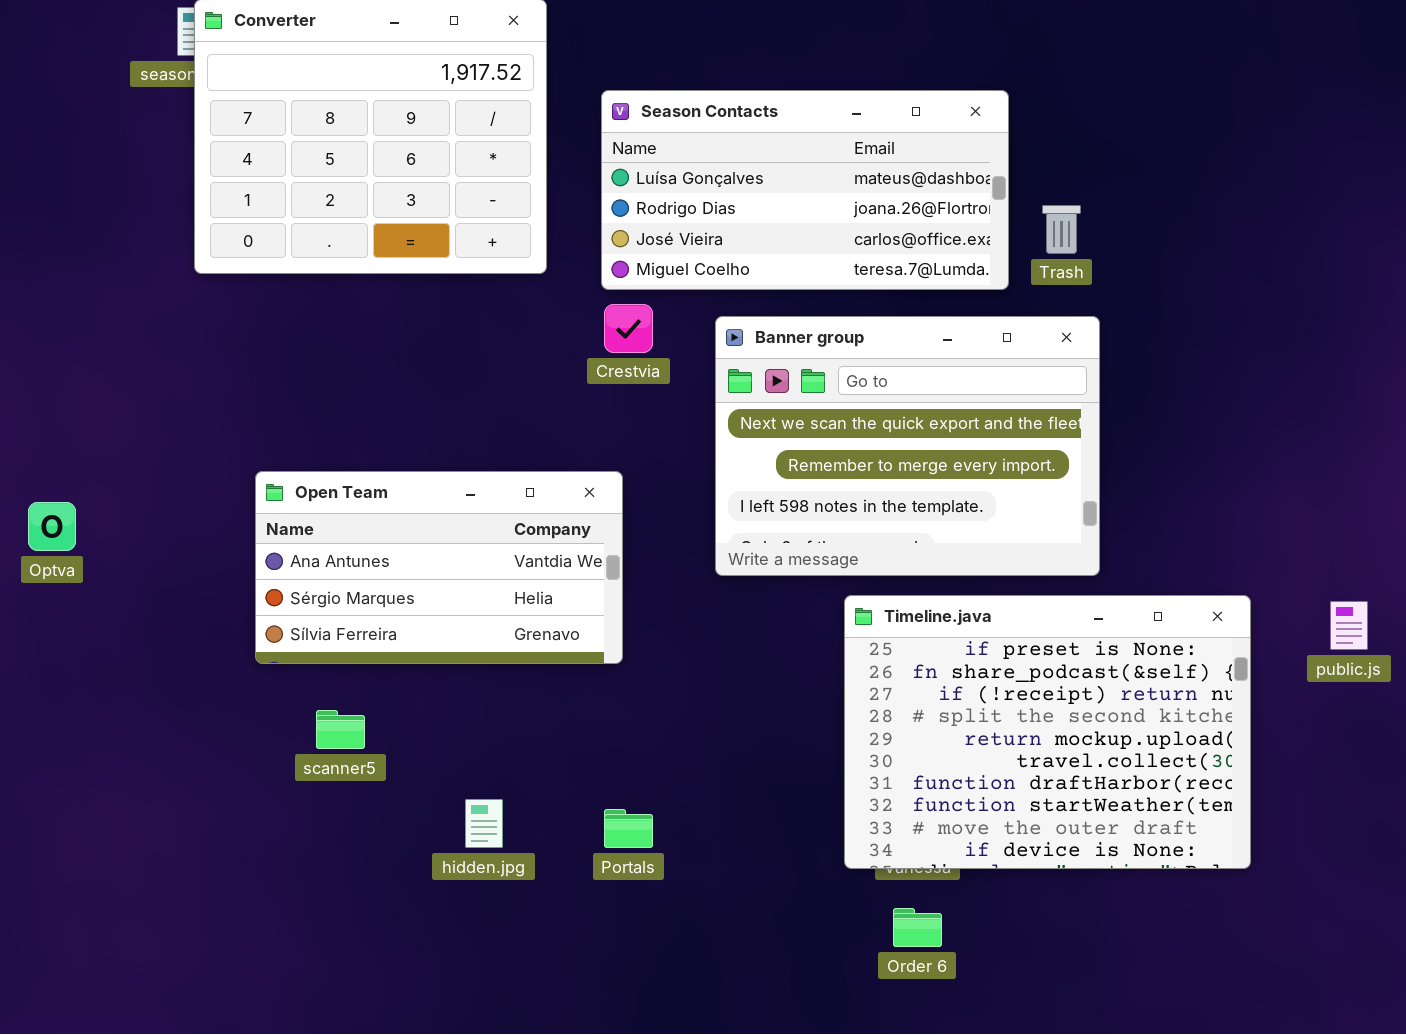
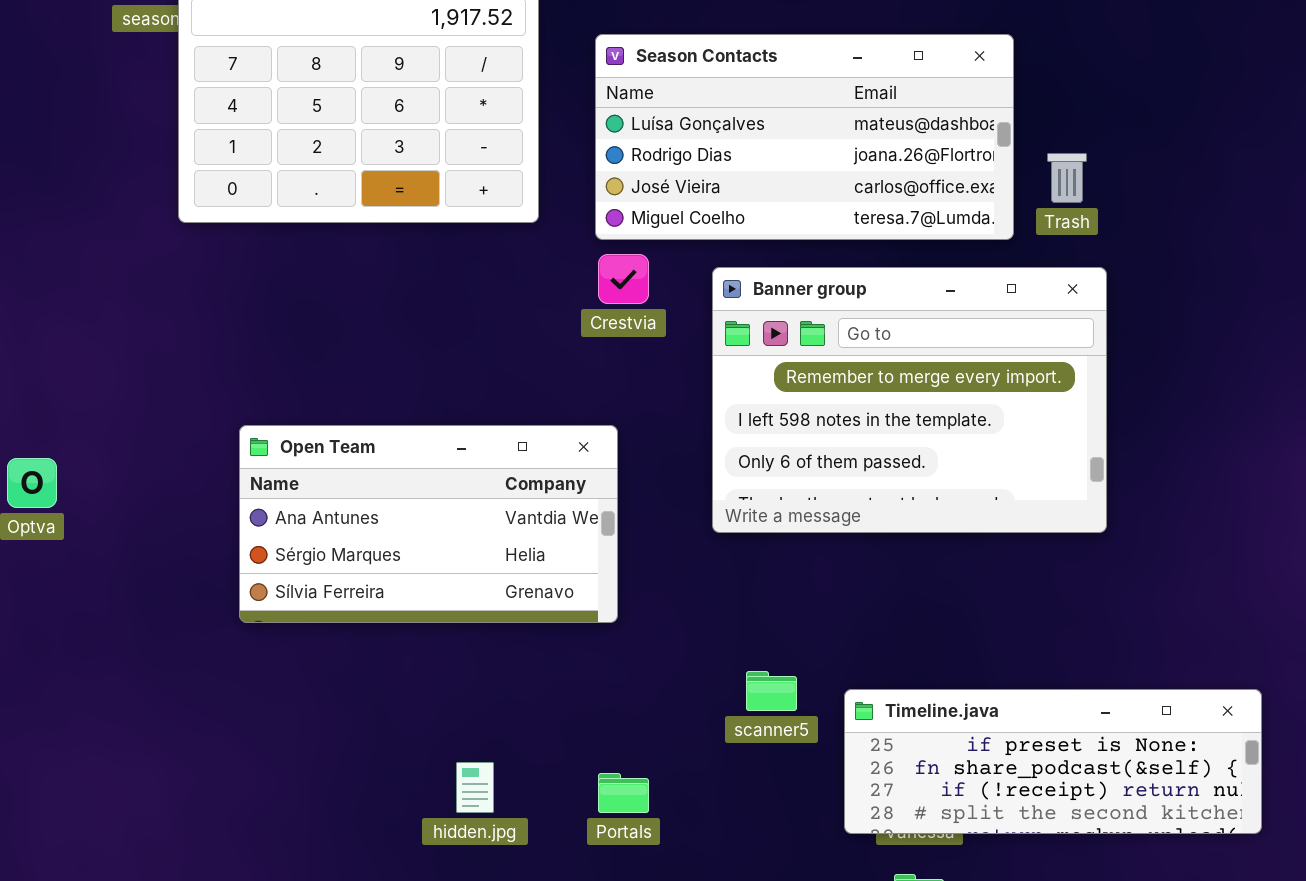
Banner group: [715,316,1100,576] -> [712,267,1107,533], scrolled down 1 row
Timeline.java: [844,595,1251,869] -> [844,689,1262,834], resized
scanner5: [316,710,365,749] -> [746,671,797,711], moved

